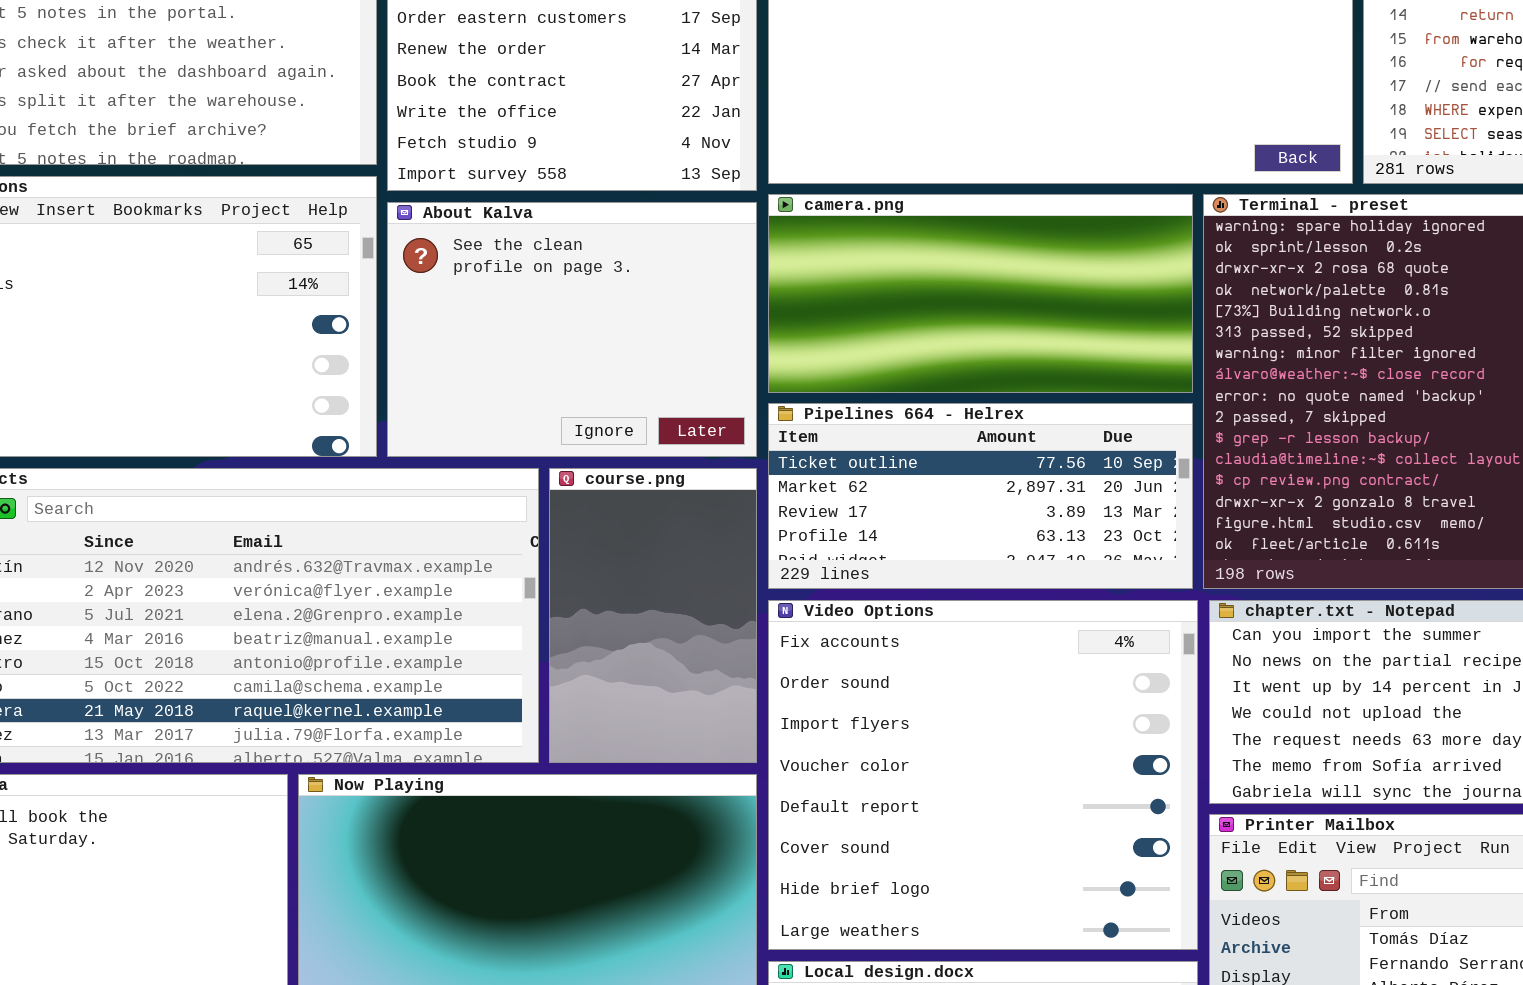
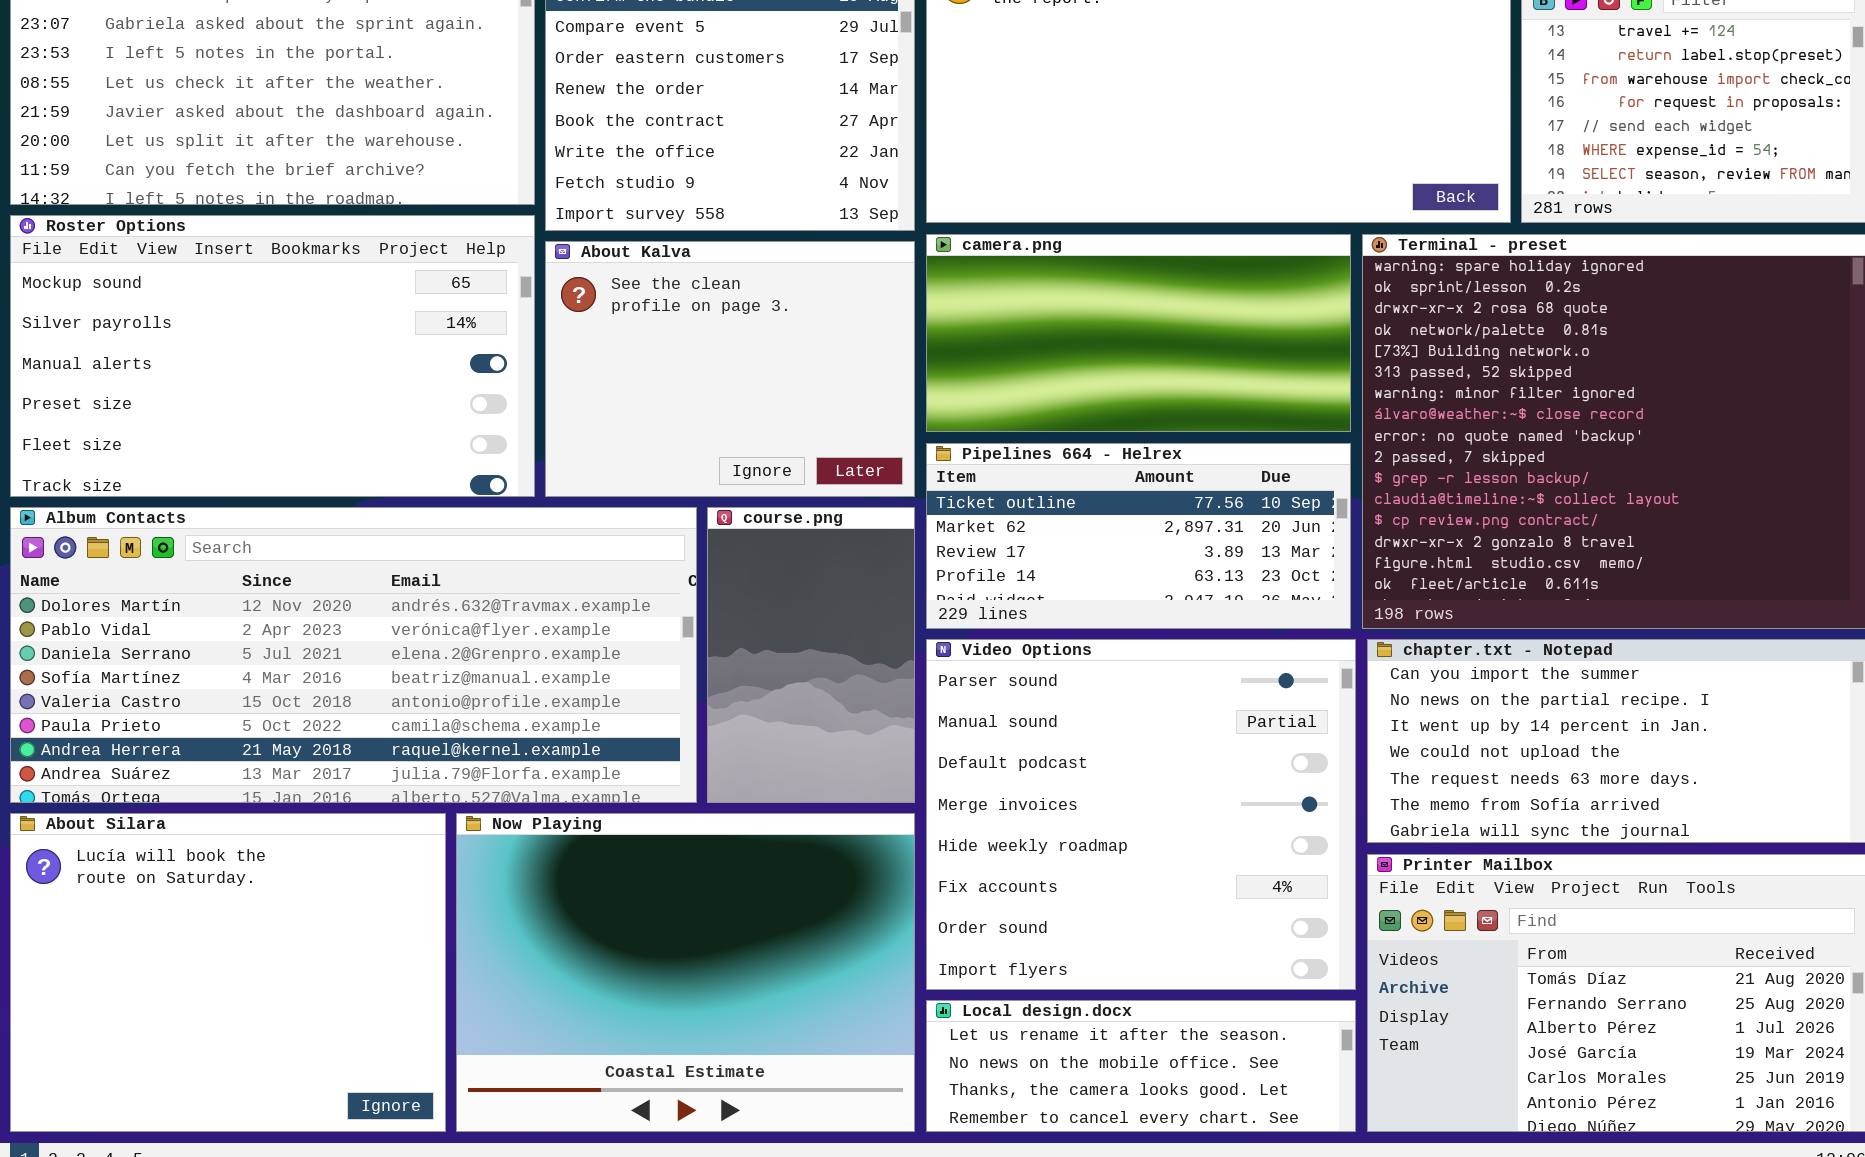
Video Options: [768,600,1198,950] -> [926,639,1356,990], scrolled up 5 rows

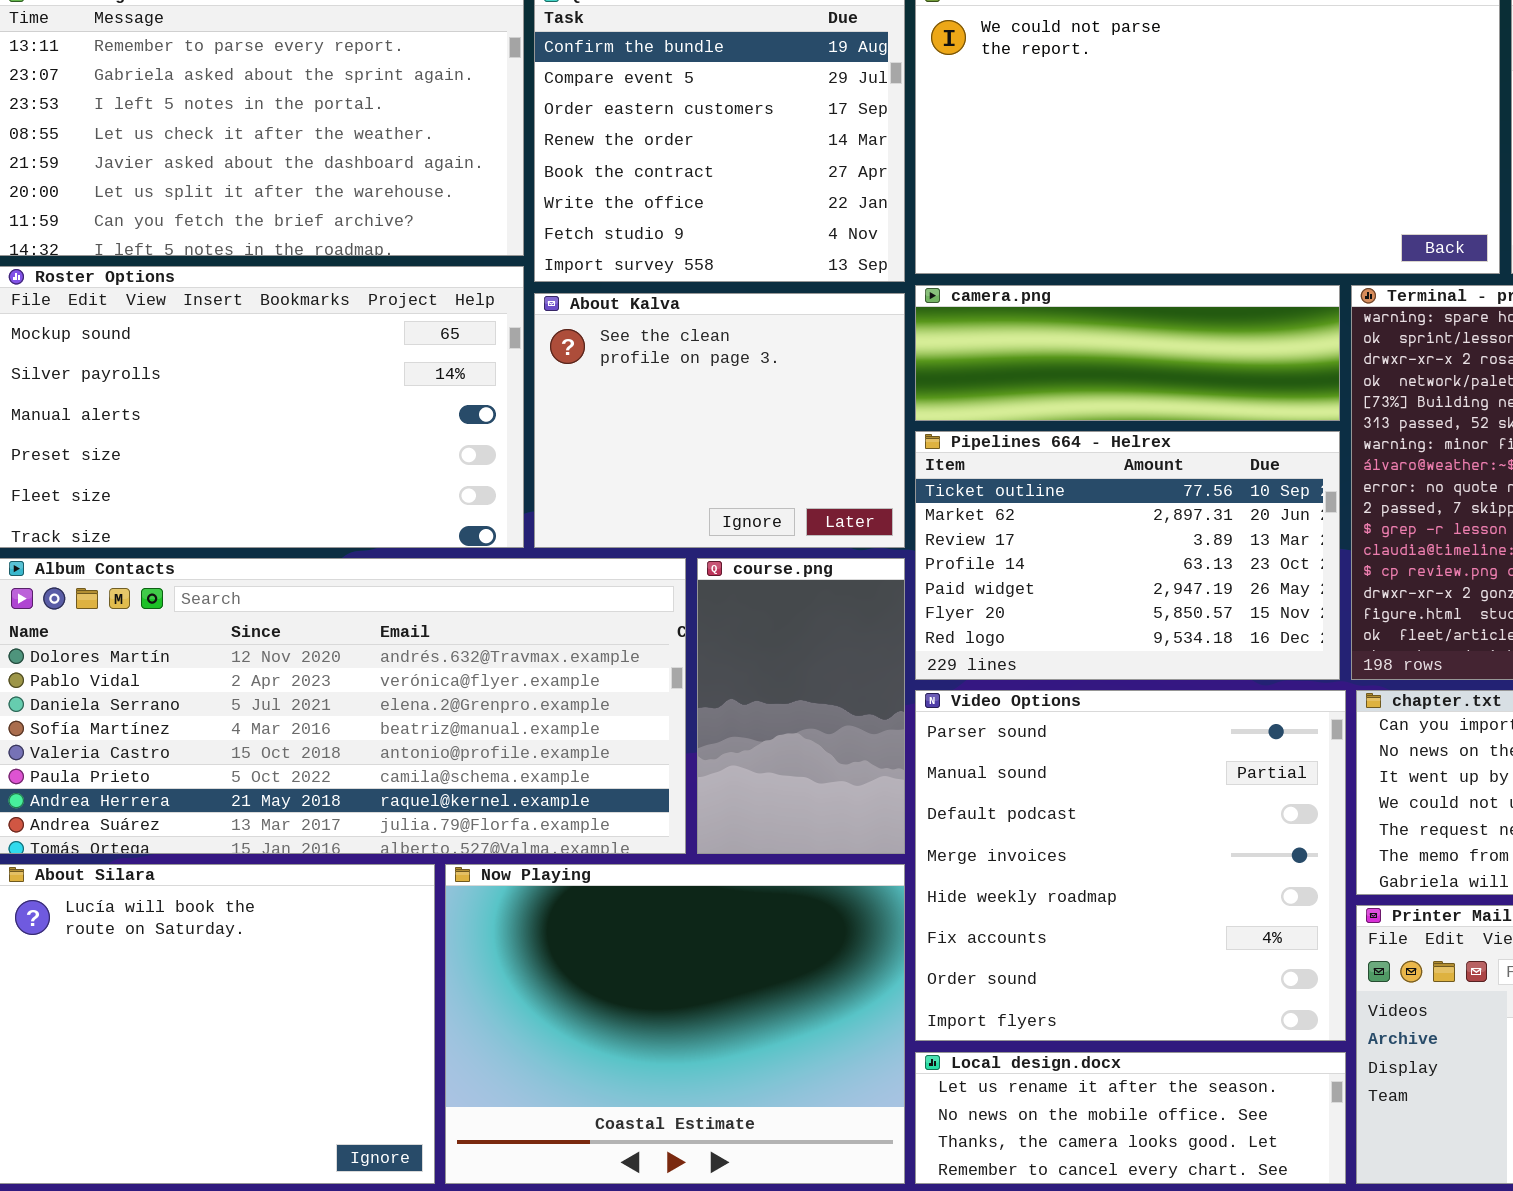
camera.png: [926,234,1351,432] -> [915,285,1340,421], resized
Pipelines 664 - Helrex: [926,443,1351,629] -> [915,431,1340,680], resized

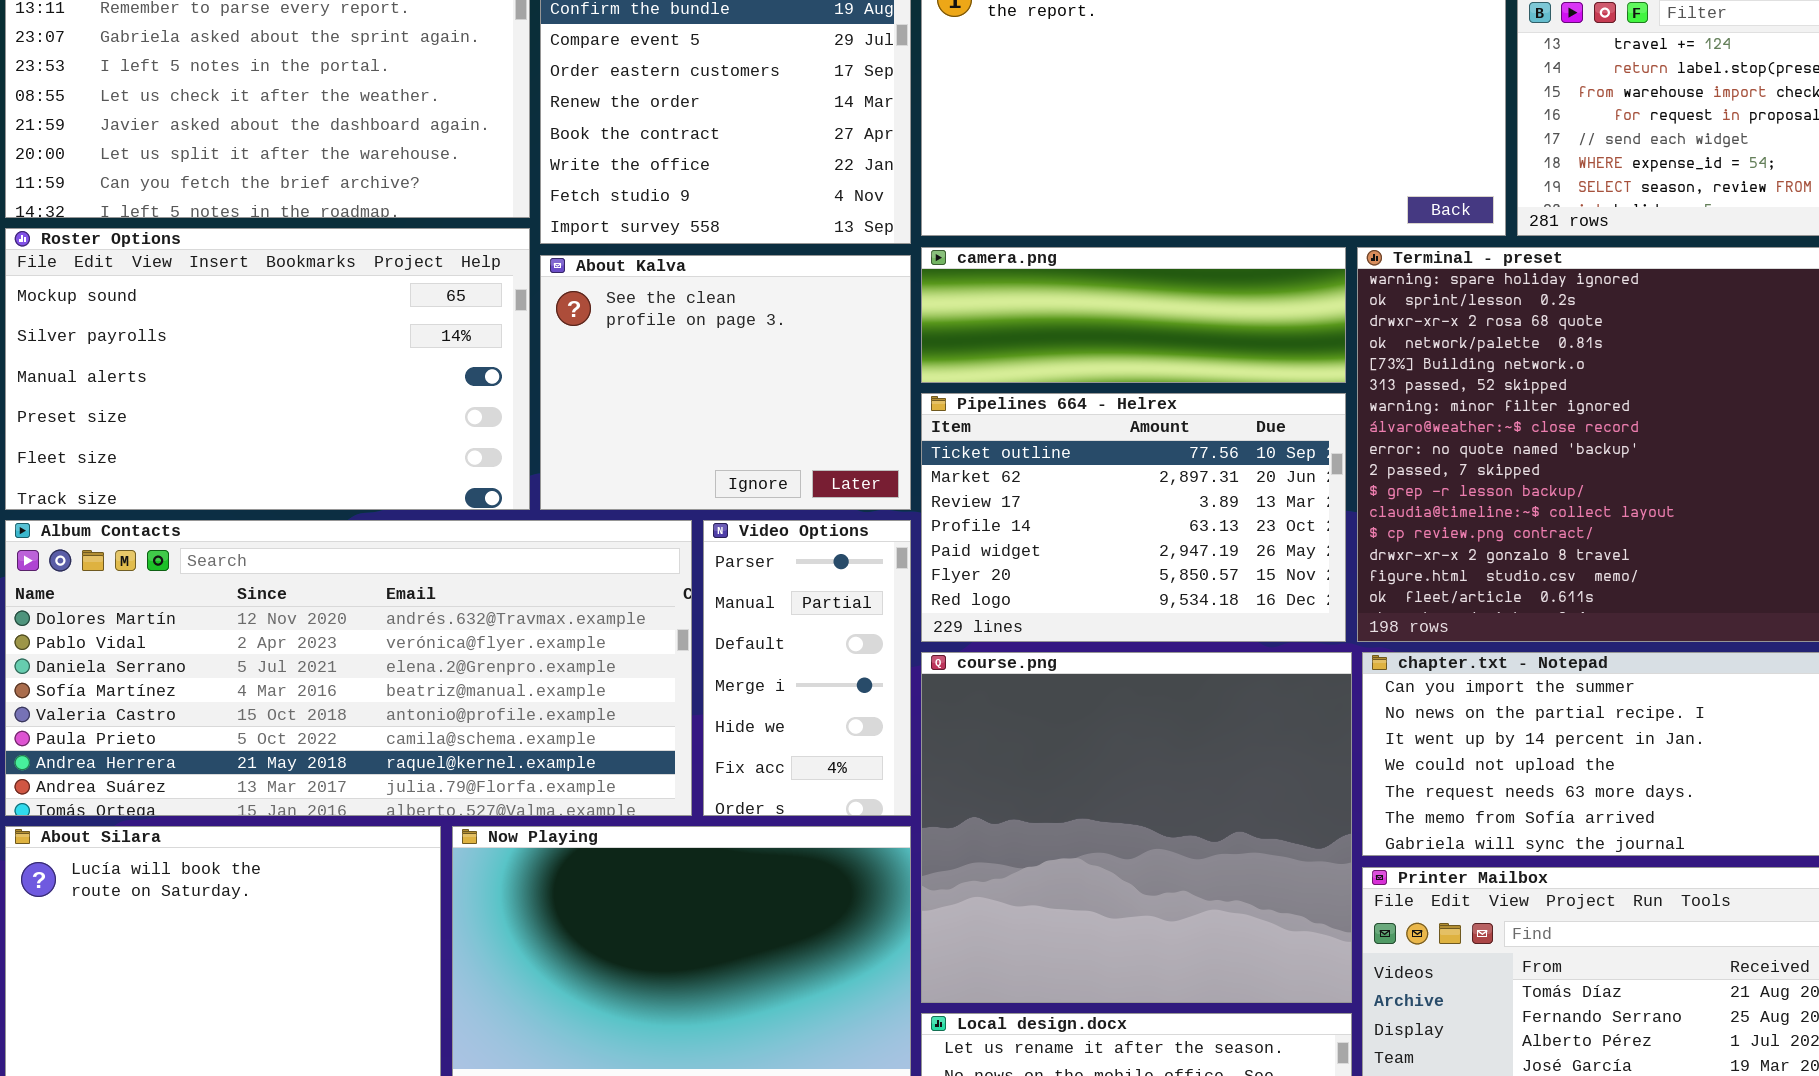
course.png: [697,558,905,854] -> [921,652,1352,1003], moved, resized
Video Options: [915,690,1346,1041] -> [703,520,911,816], moved, resized

